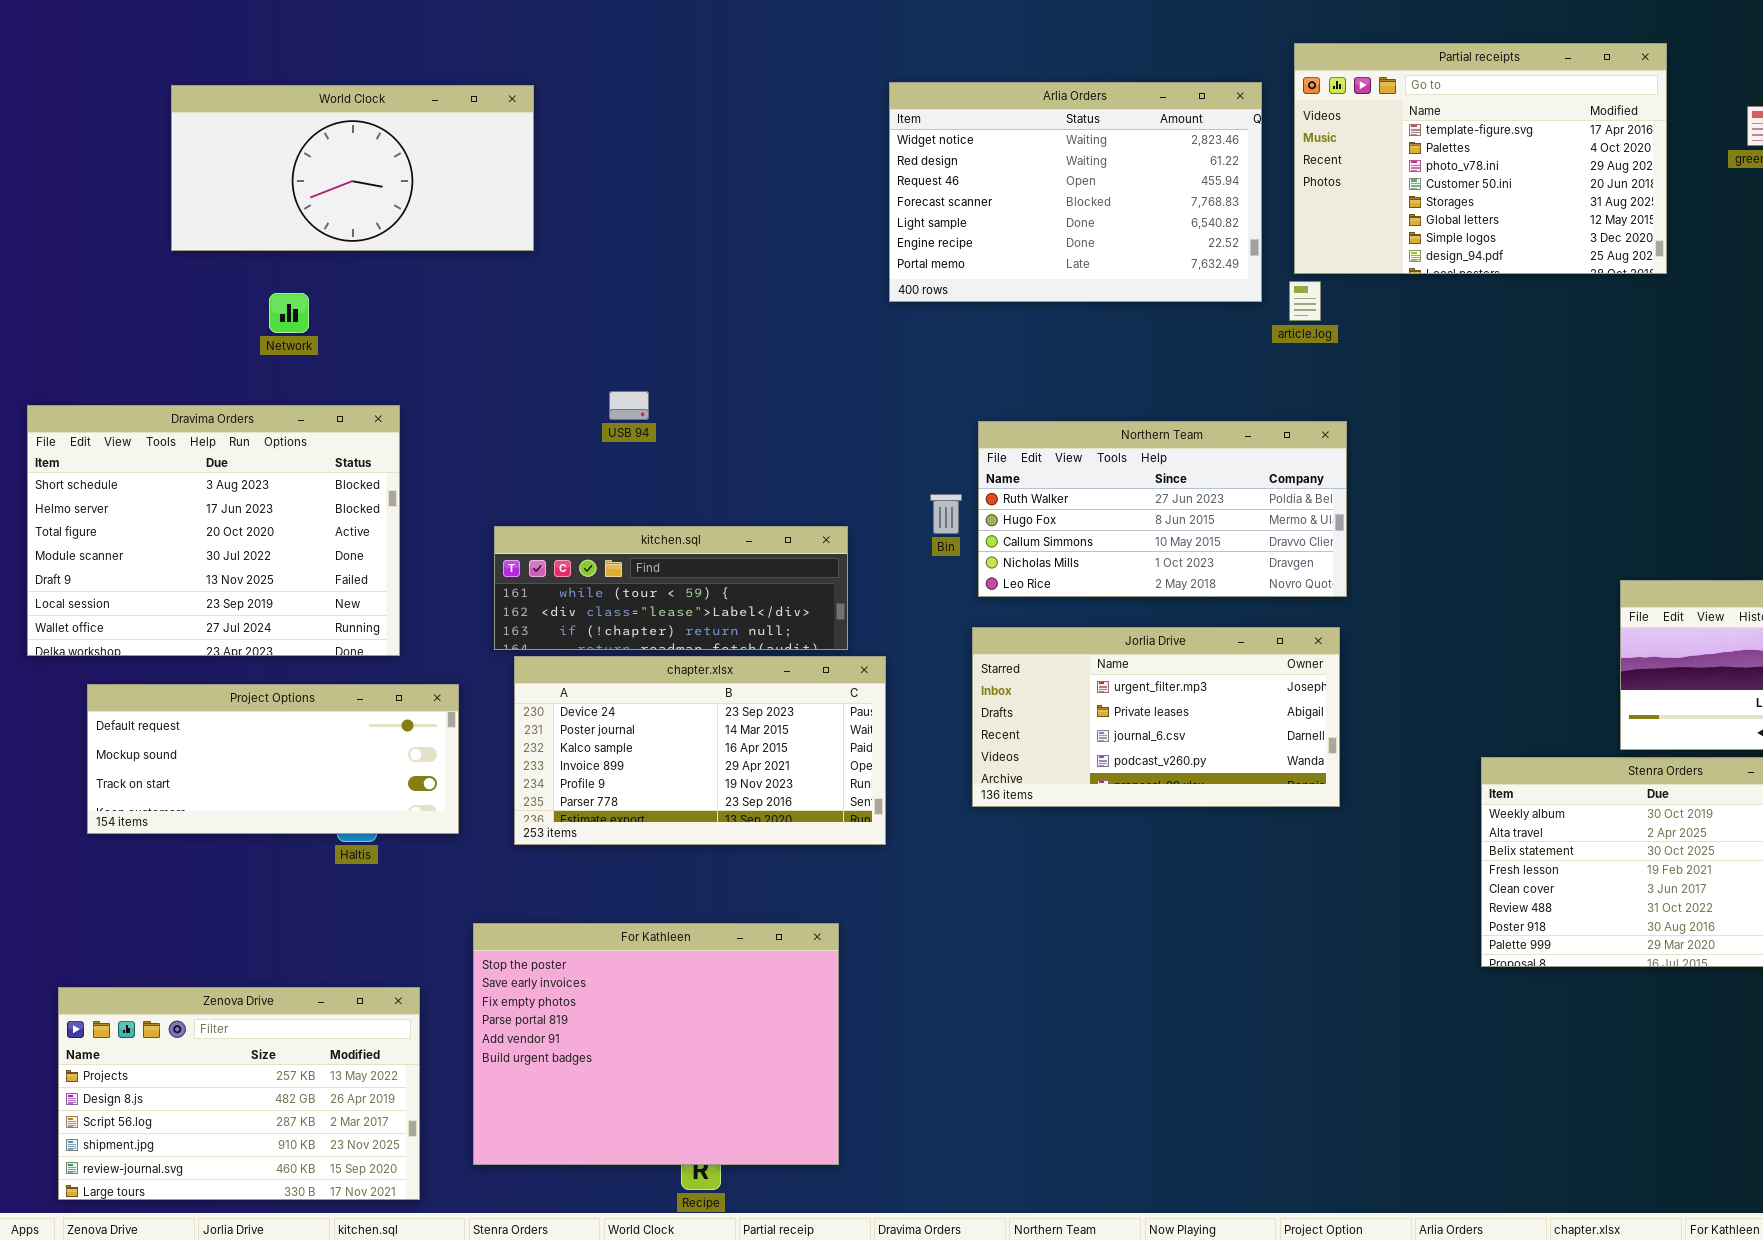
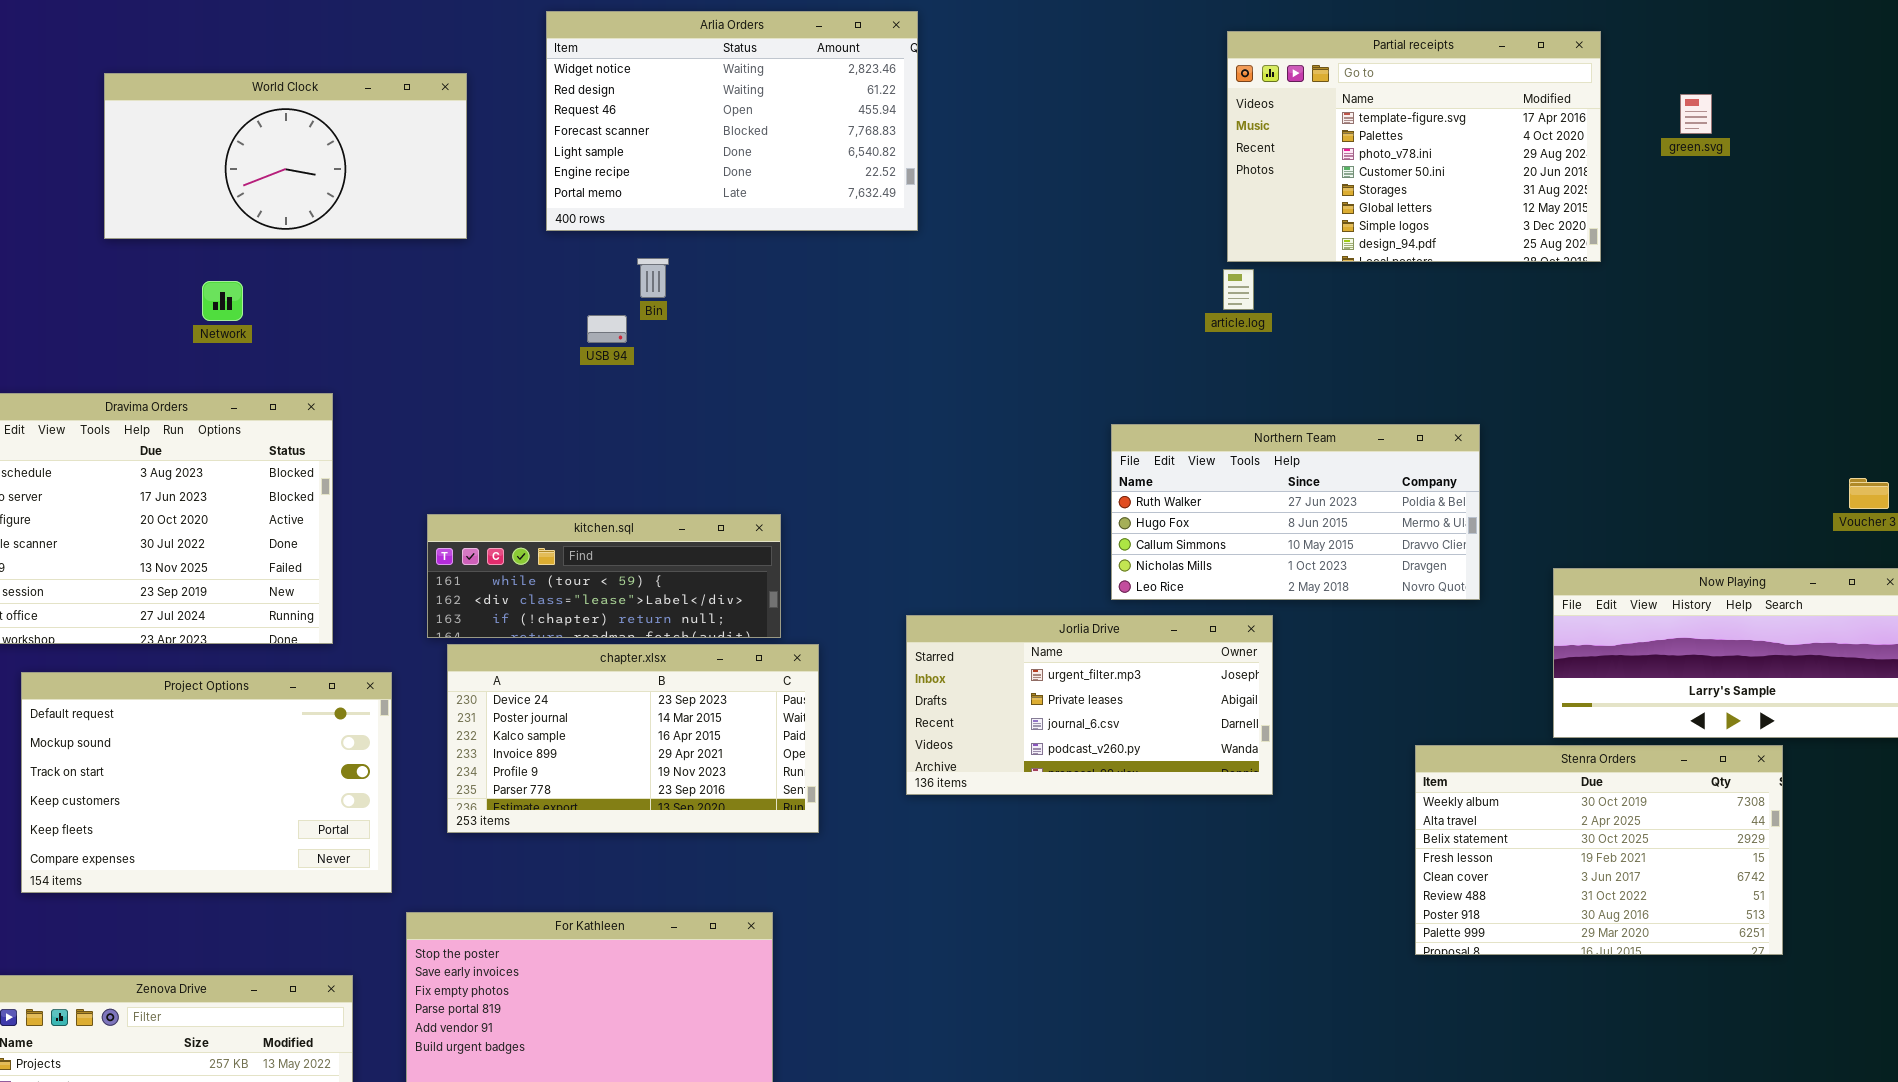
Arlia Orders: [889,82,1262,302] -> [546,11,918,231], moved
USB 94: [609,391,649,420] -> [587,315,627,343], moved
Northern Team: [978,421,1347,597] -> [1111,424,1480,600], moved
Bin: [930,494,962,534] -> [637,258,669,298], moved
Project Options: [87,684,459,834] -> [21,672,392,893], resized

